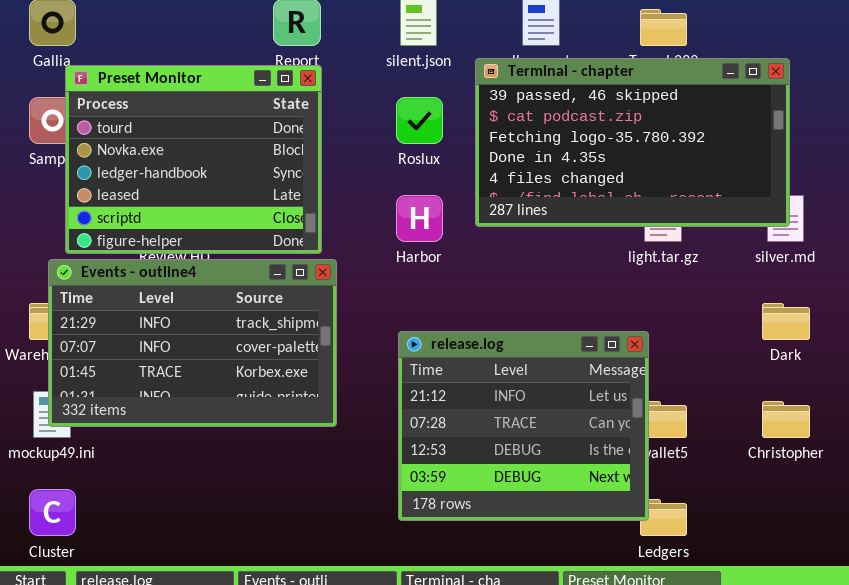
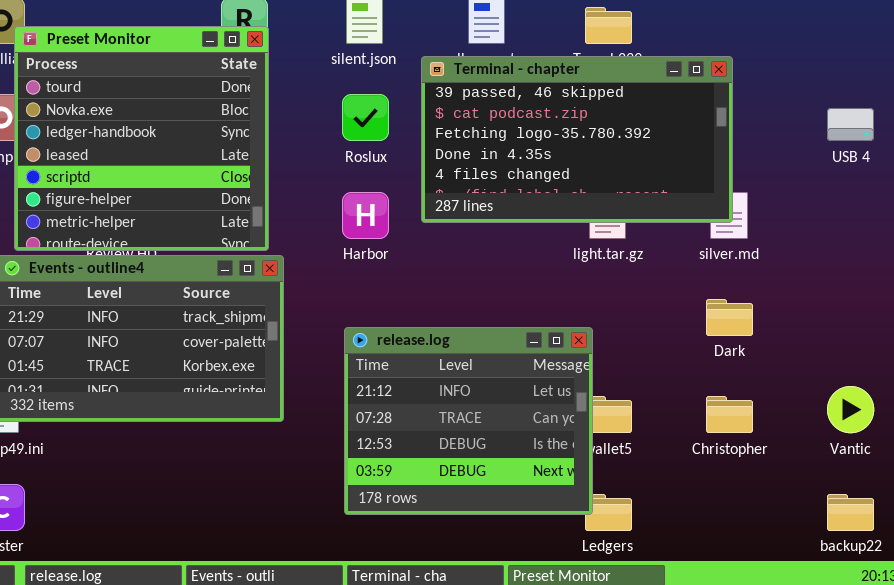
Preset Monitor: [65,65,322,254] -> [14,26,269,251], resized

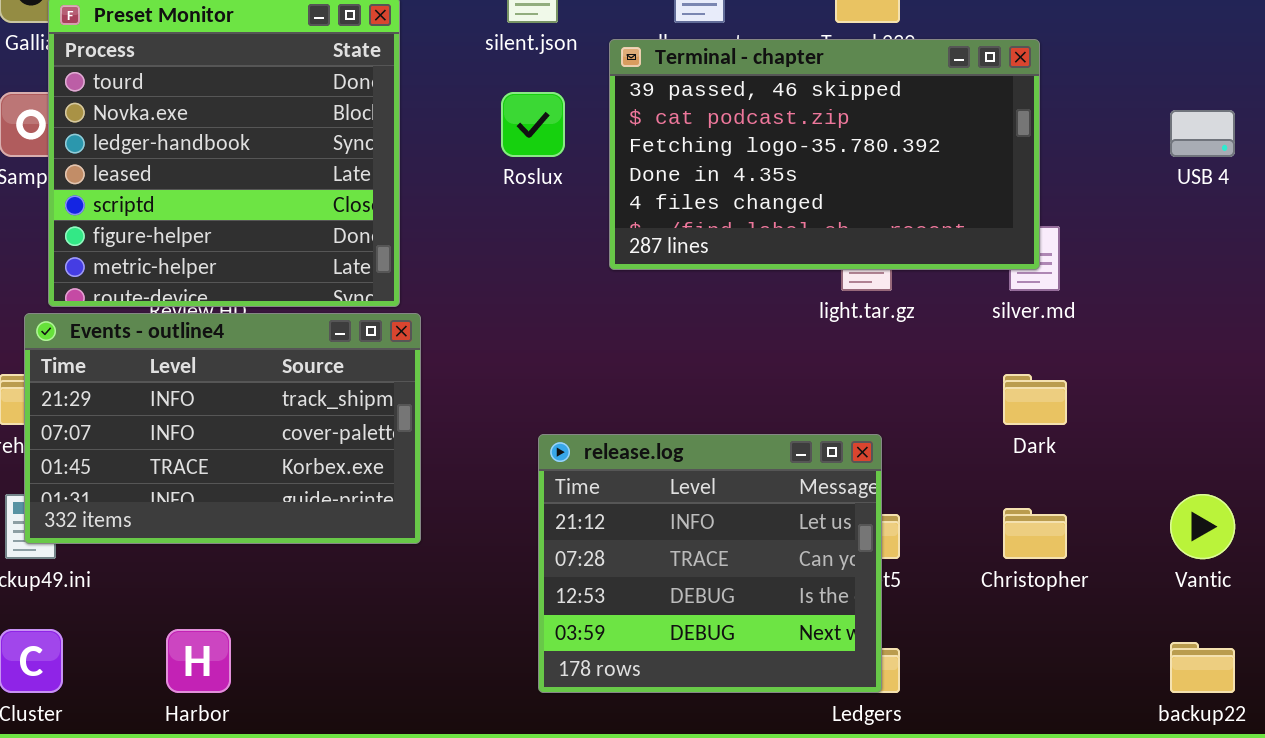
Harbor: [342,192,389,239] -> [166,629,231,693], moved
release.log: [344,327,593,515] -> [538,434,882,693], moved

